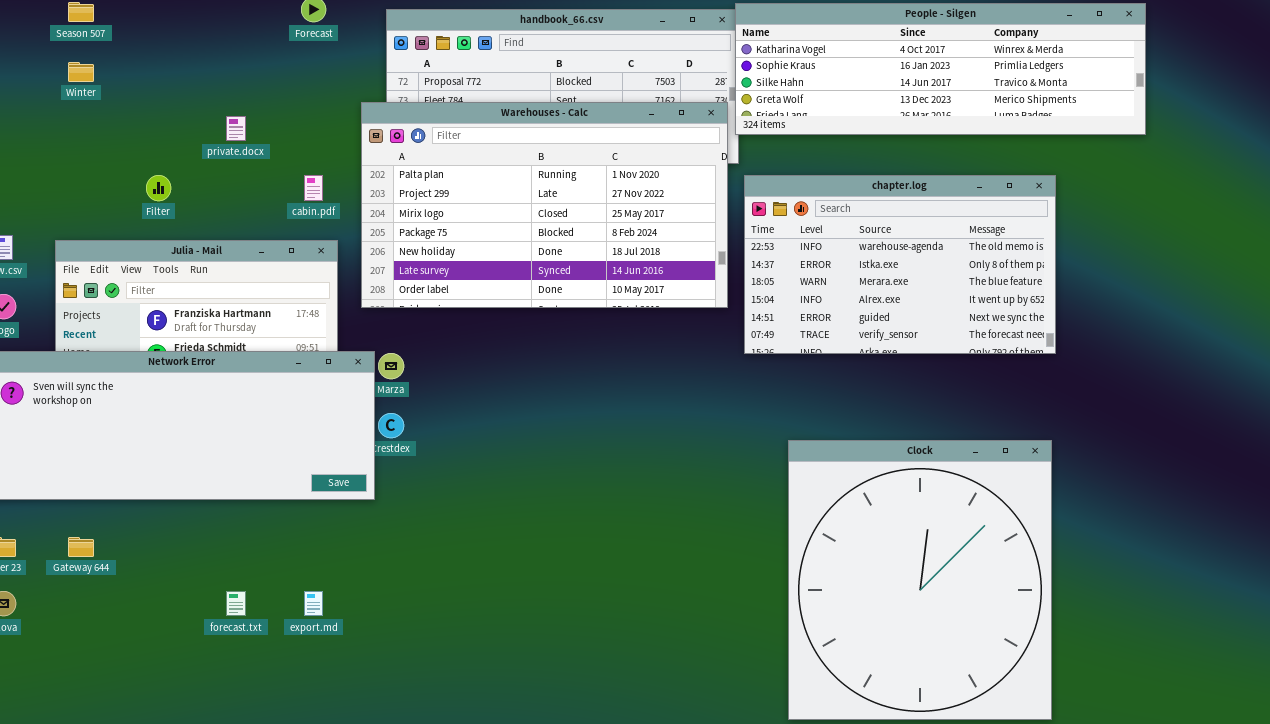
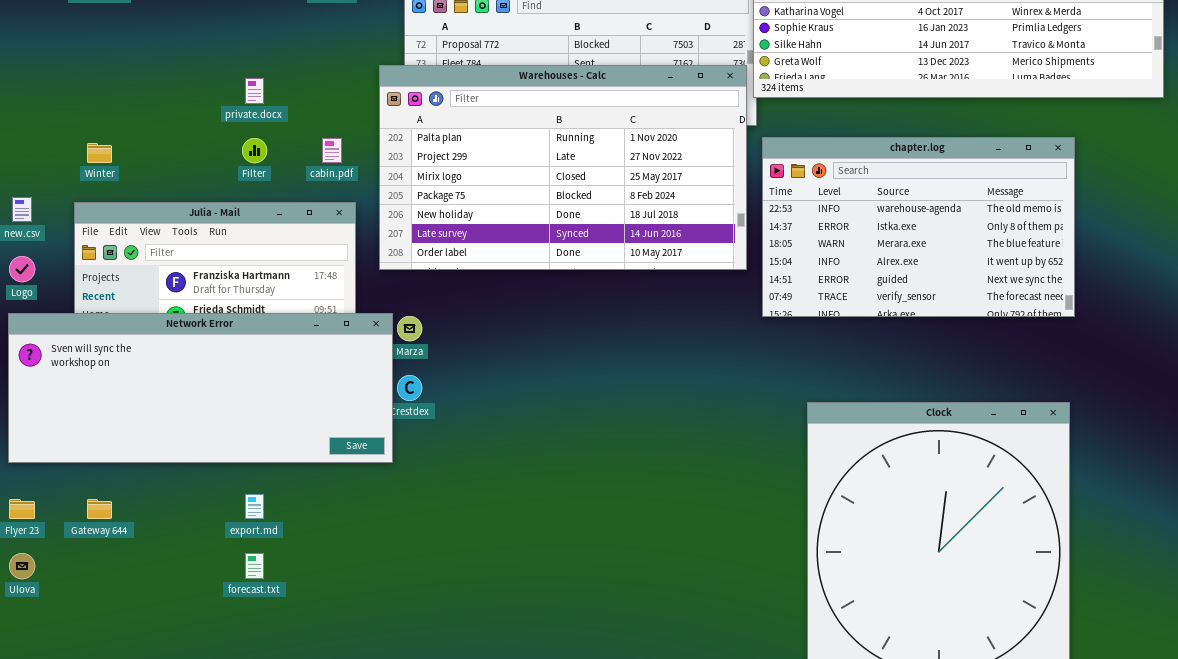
Winter: [68,62,94,82] -> [87,143,112,163], moved
Filter: [146,175,171,201] -> [242,138,267,163], moved
export.md: [304,591,323,616] -> [245,494,264,519], moved

